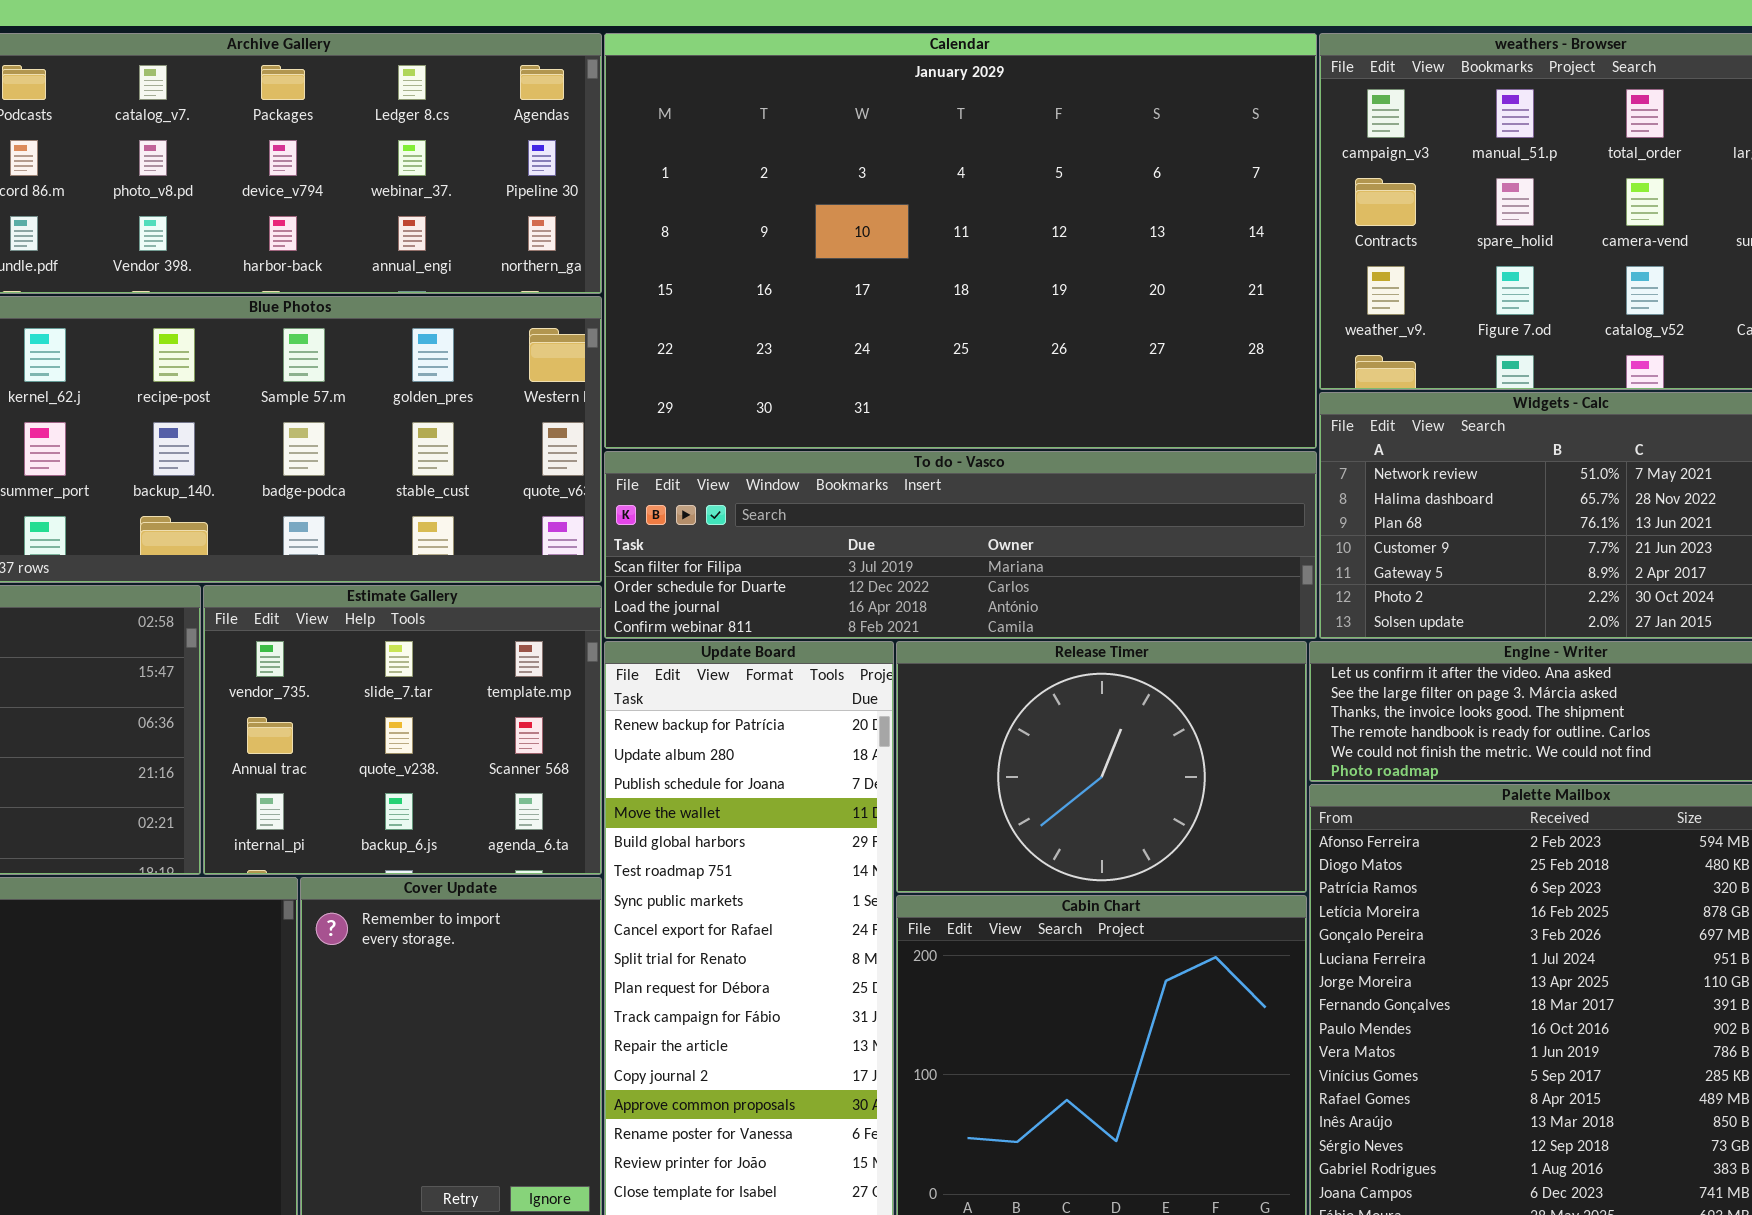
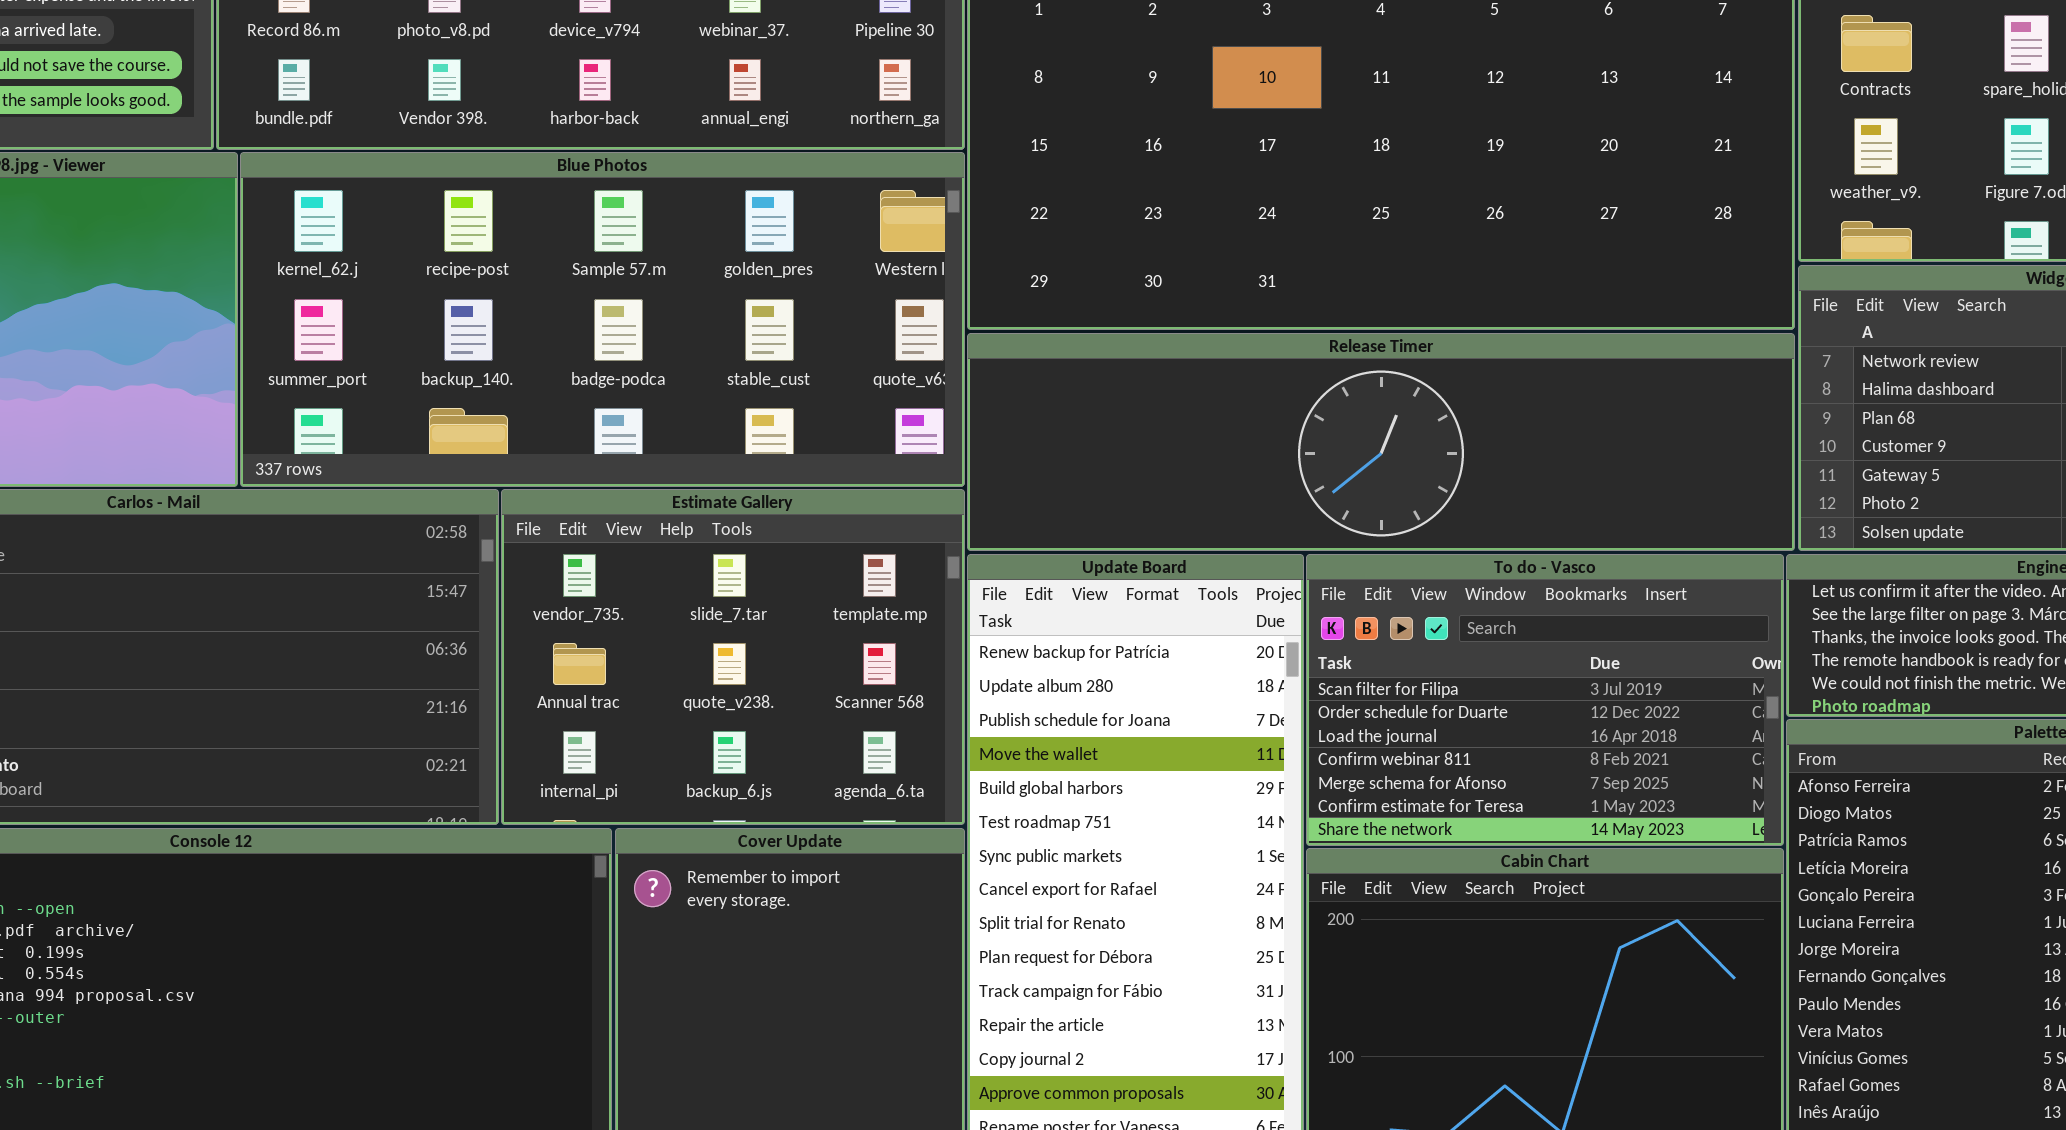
To do - Vasco: [604,451,1317,639] -> [1306,554,1784,846], moved, resized
Release Timer: [896,641,1307,893] -> [967,333,1795,551], moved, resized

